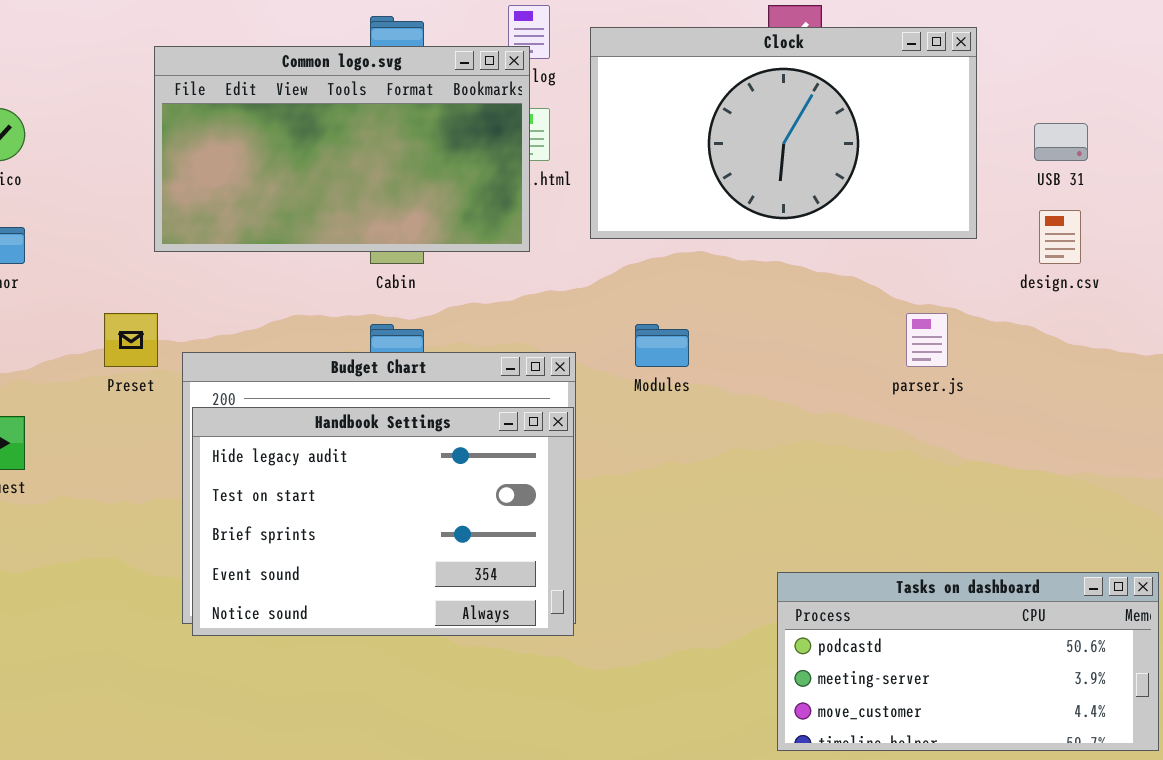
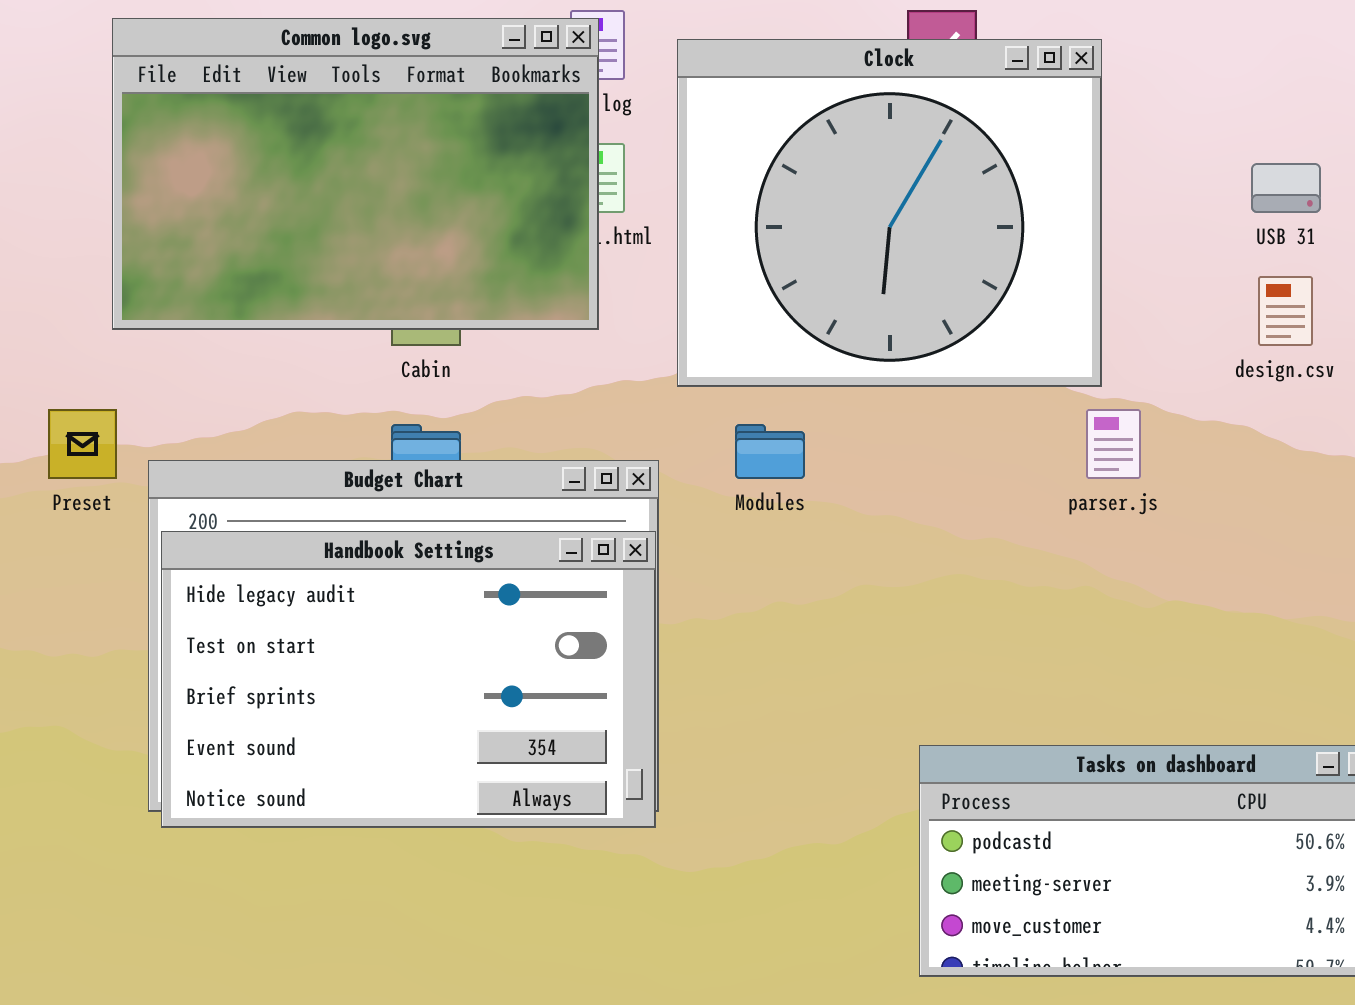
Clock: [590,27,977,239] -> [677,39,1102,387], resized
Common logo.svg: [154,46,530,252] -> [112,18,599,330], resized

